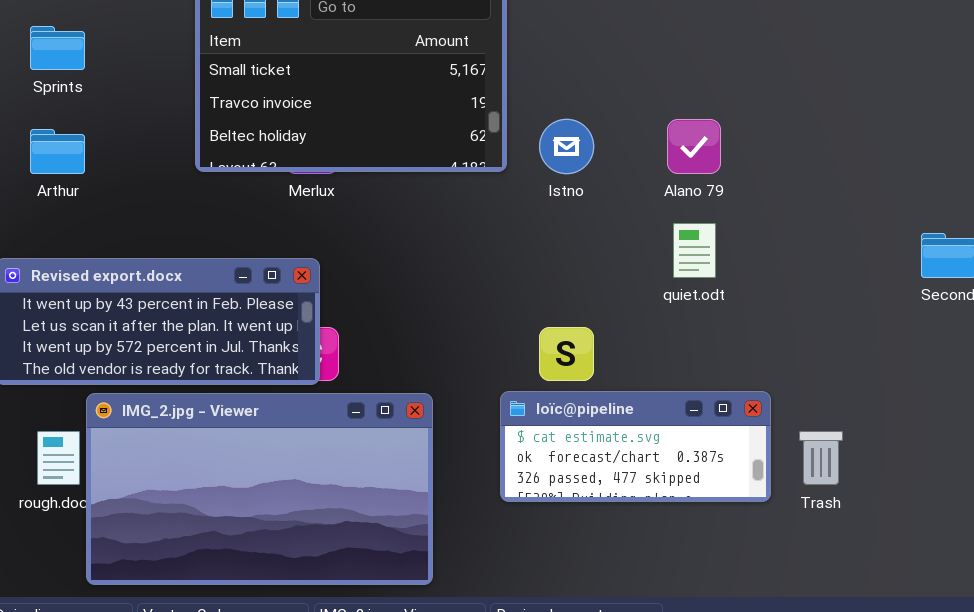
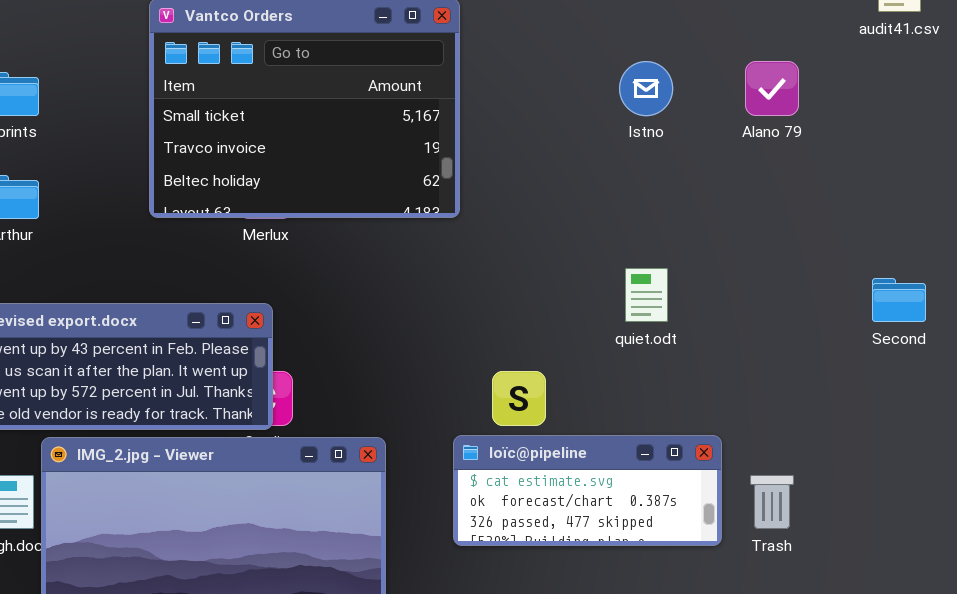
Istno: [539,119,594,174] -> [619,61,673,116], moved
Alano 79: [667,119,721,174] -> [745,61,799,116], moved

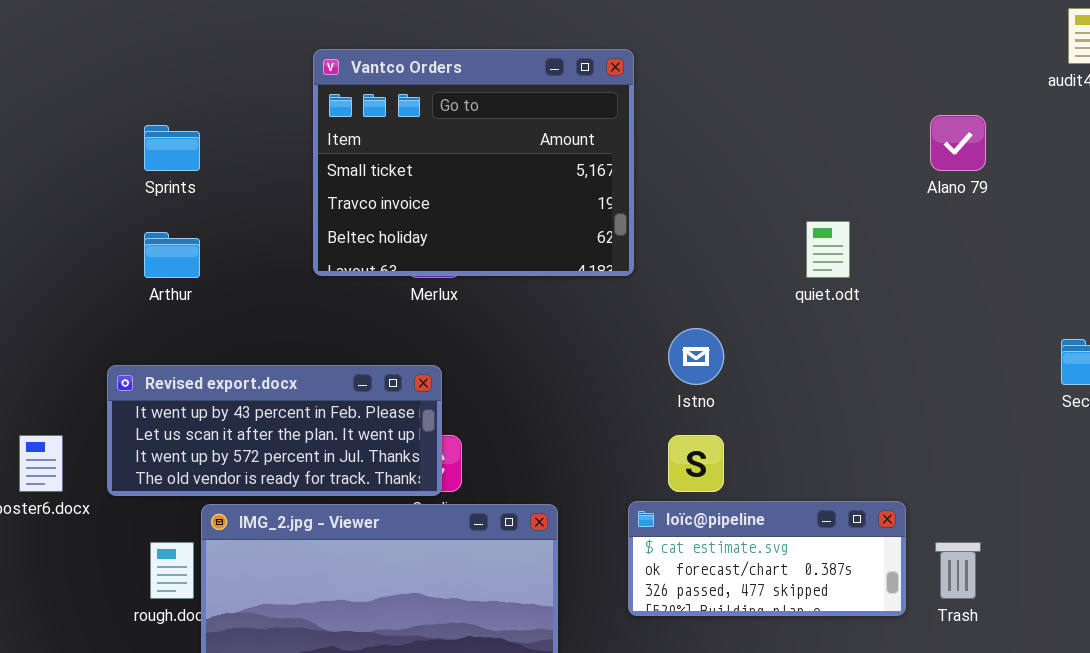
Istno: [619,61,673,116] -> [668,328,724,385], moved
quiet.odt: [625,268,668,322] -> [806,221,850,278], moved

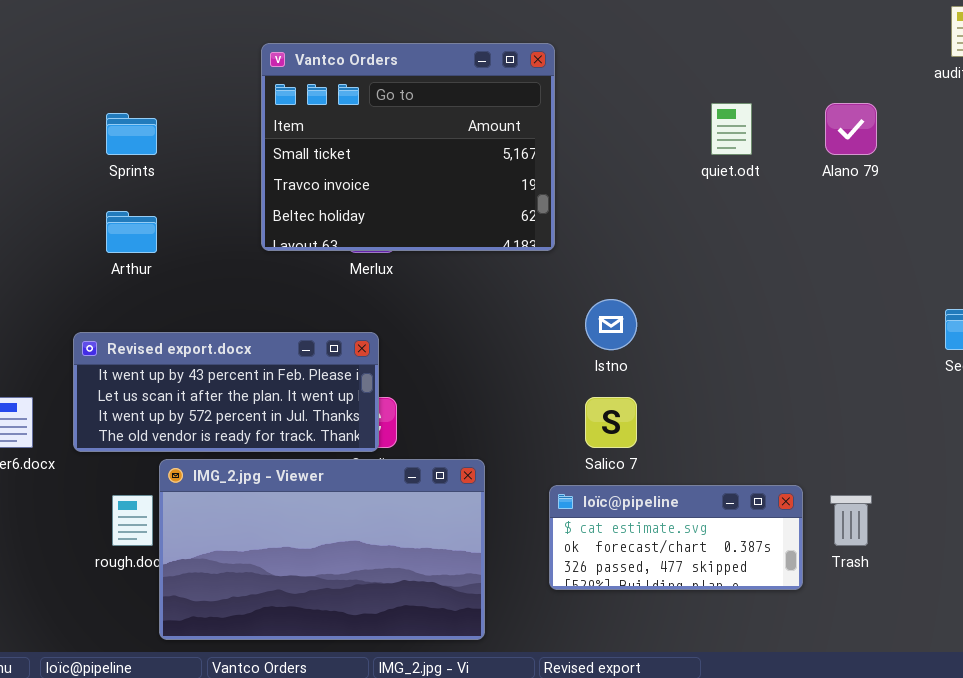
quiet.odt: [806,221,850,278] -> [711,103,752,155], moved
loïc@pipeline: [628,501,906,616] -> [549,485,803,590], moved

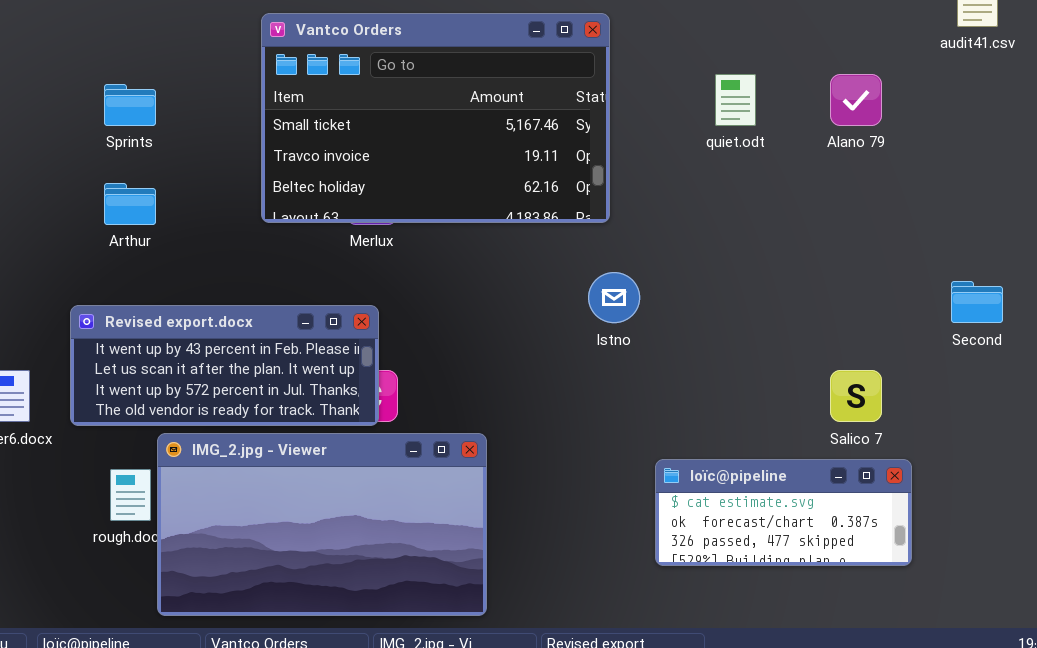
Vantco Orders: [261,43,555,251] -> [261,13,610,223], resized
Salico 7: [585,397,637,448] -> [830,370,882,422], moved
loïc@pipeline: [549,485,803,590] -> [655,459,912,566], moved

